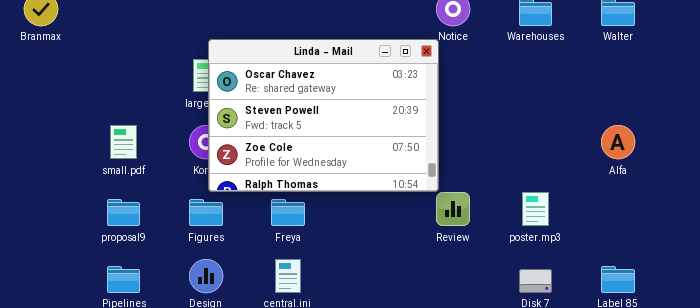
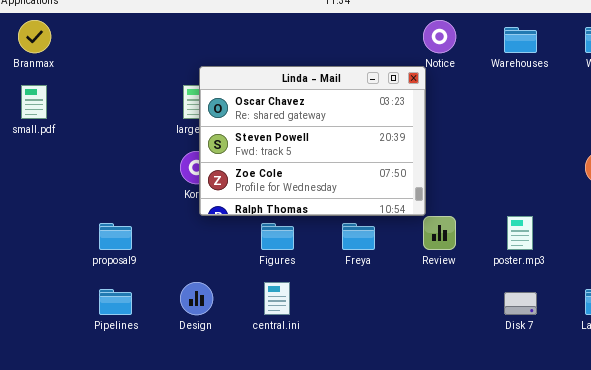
small.pdf: [110,125,137,159] -> [21,85,47,119], moved
Figures: [189,199,223,226] -> [261,223,294,250], moved
Freya: [271,199,305,226] -> [342,223,375,250], moved

